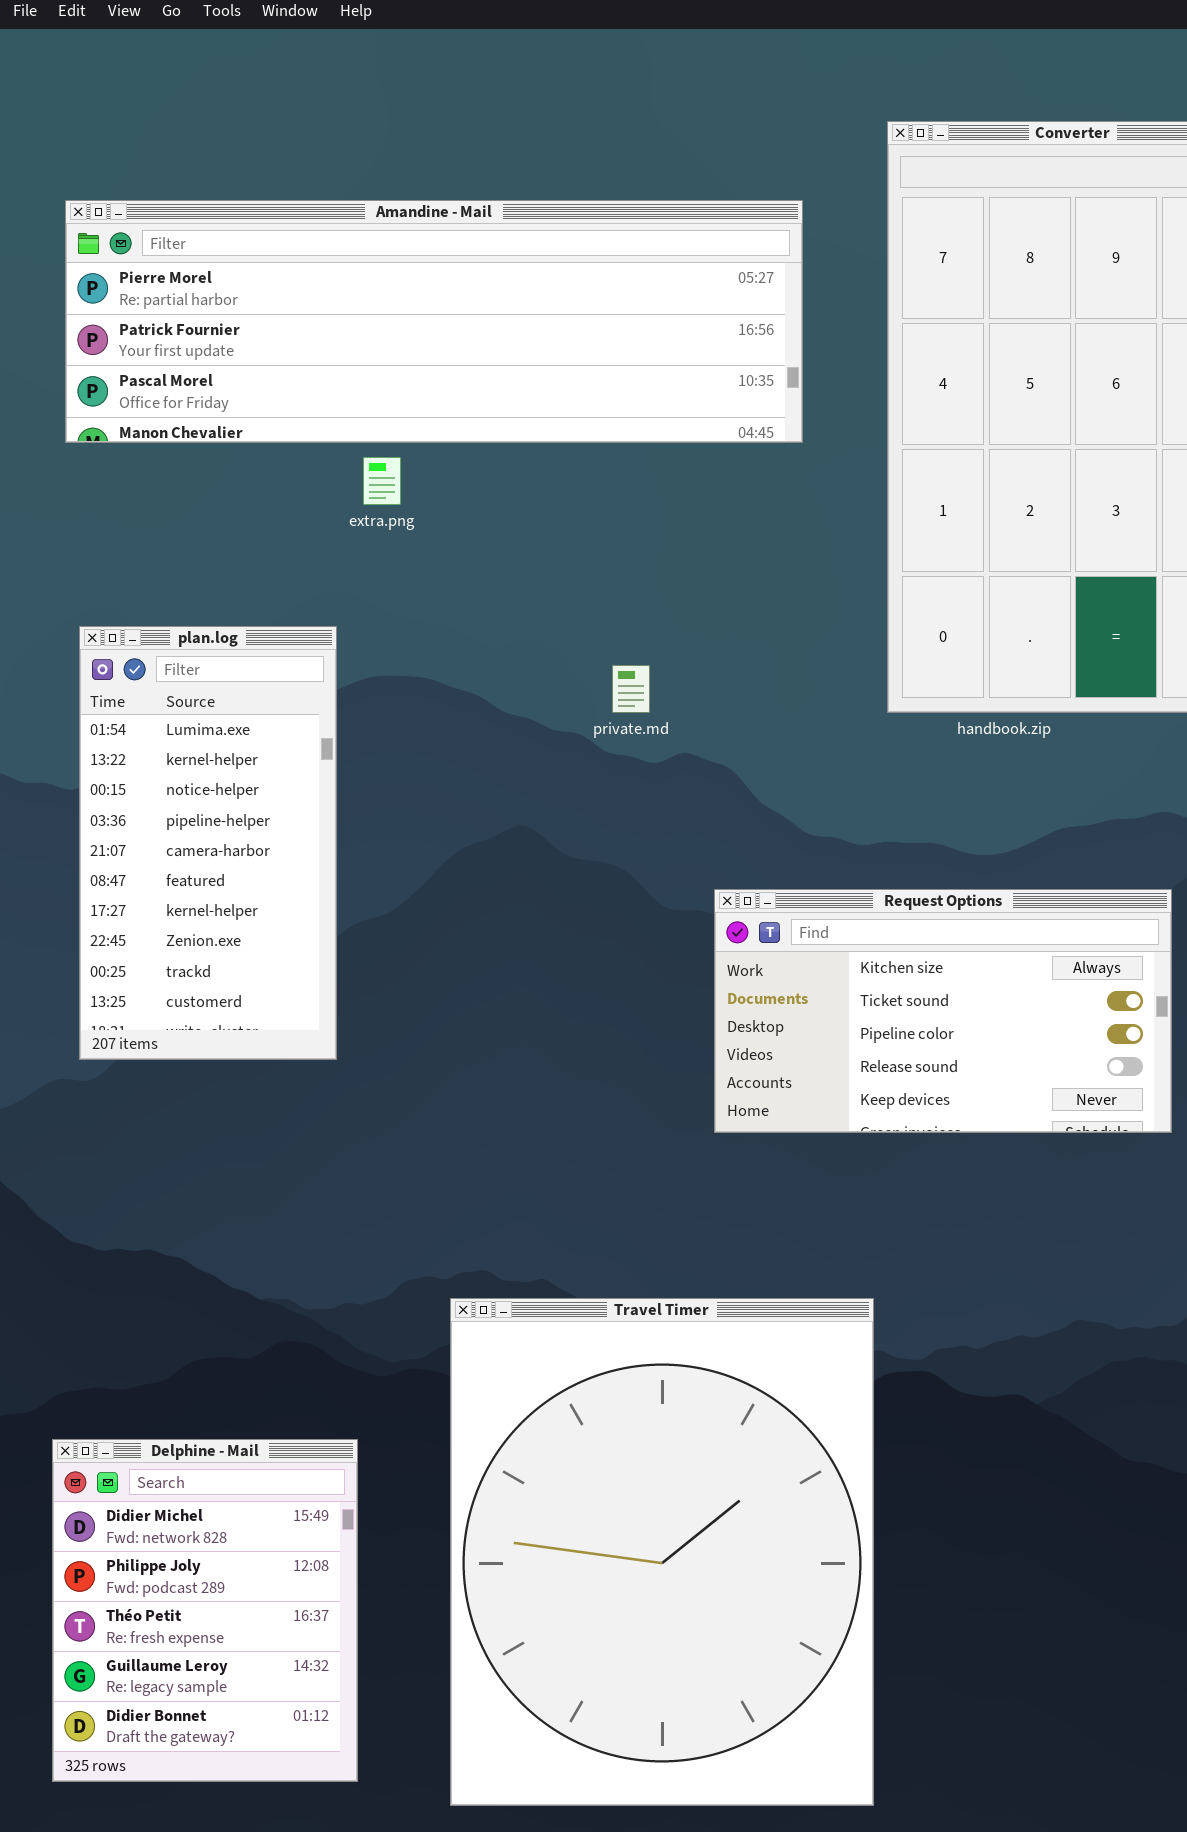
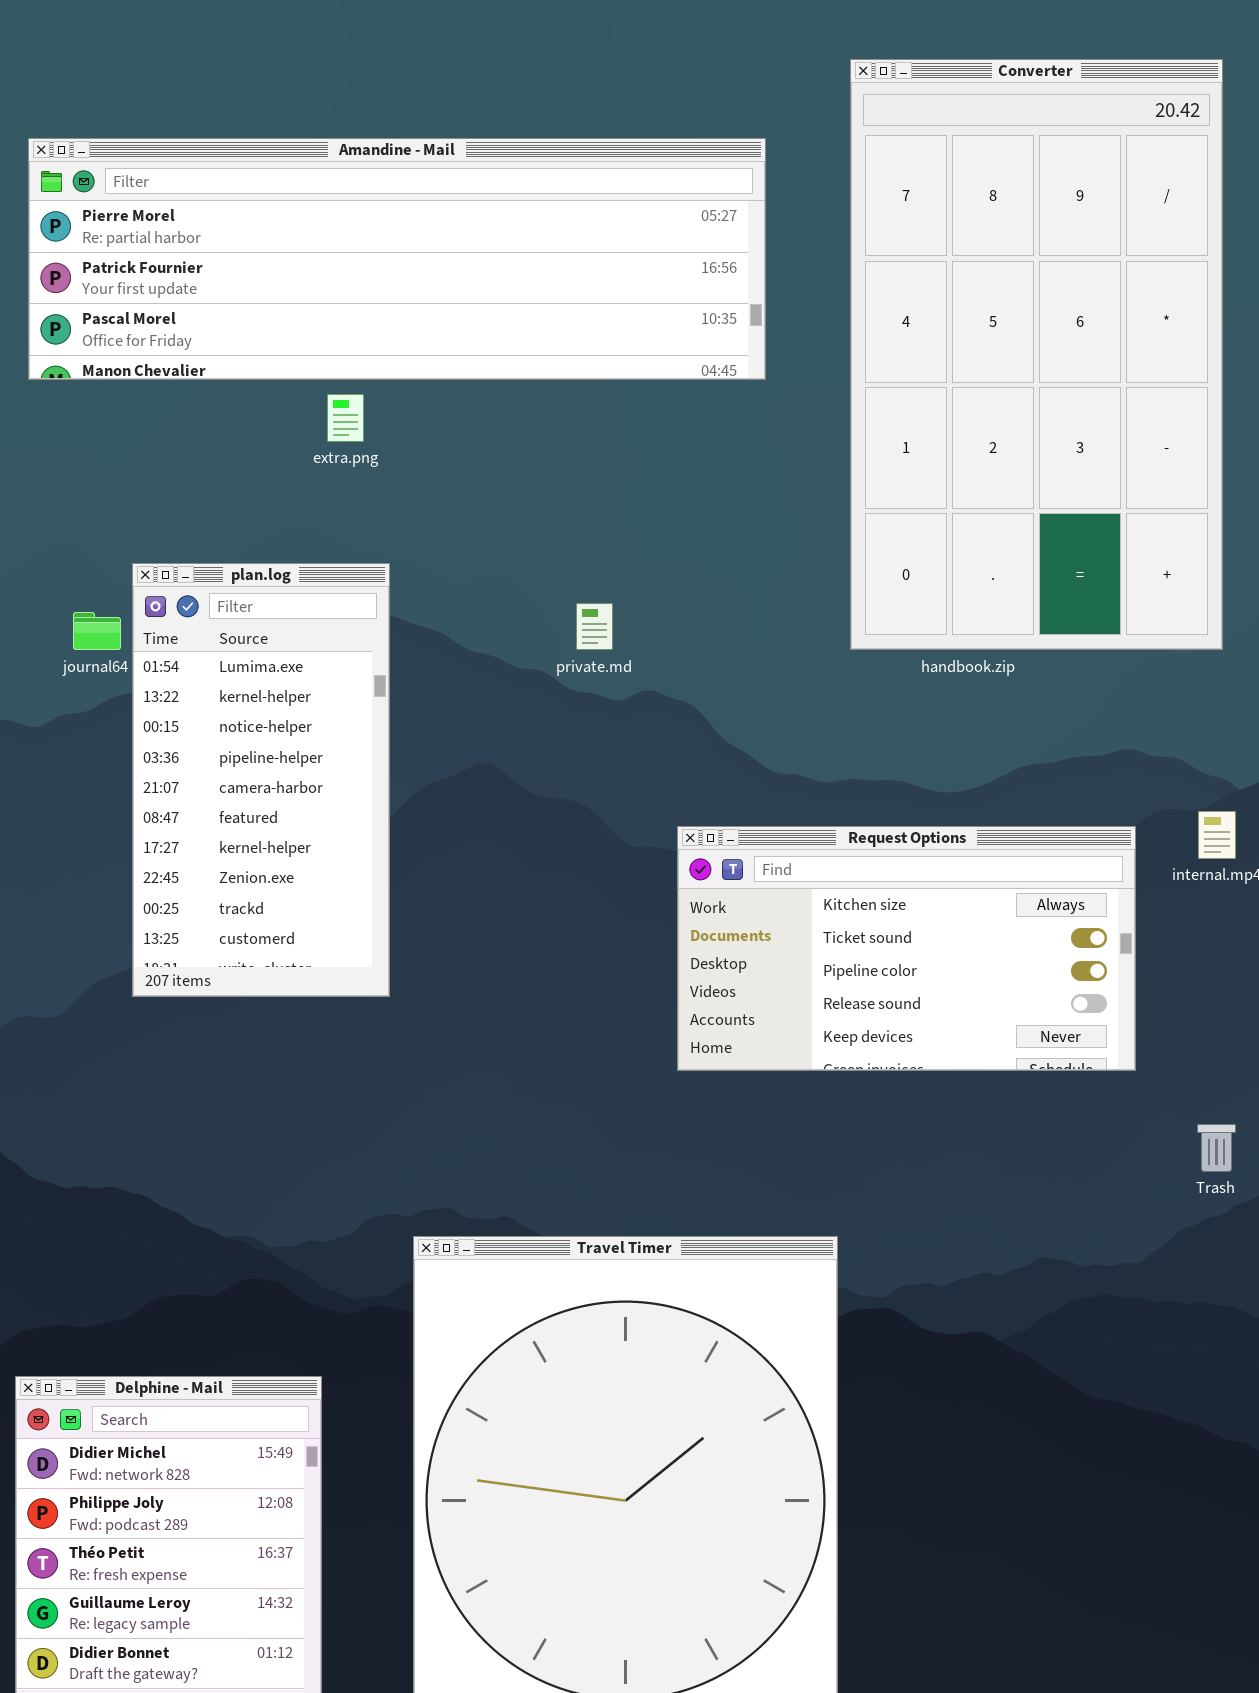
plan.log: [79,626,337,1060] -> [132,563,390,997], moved

